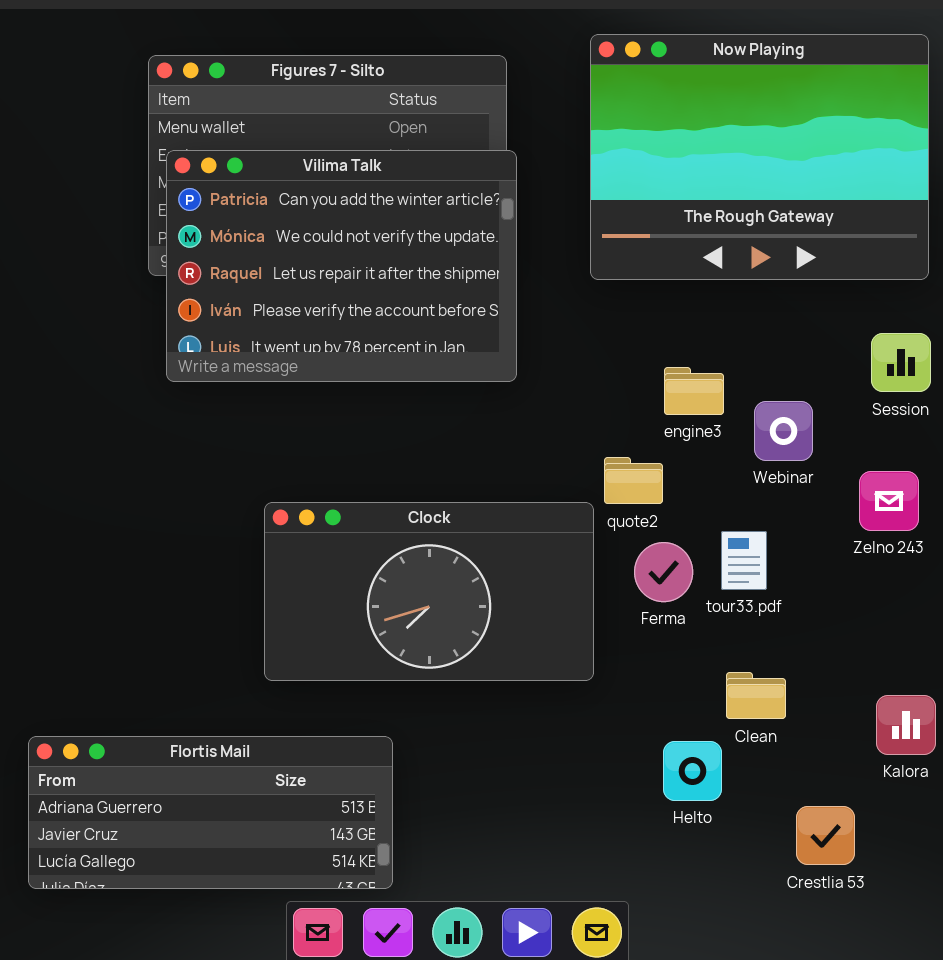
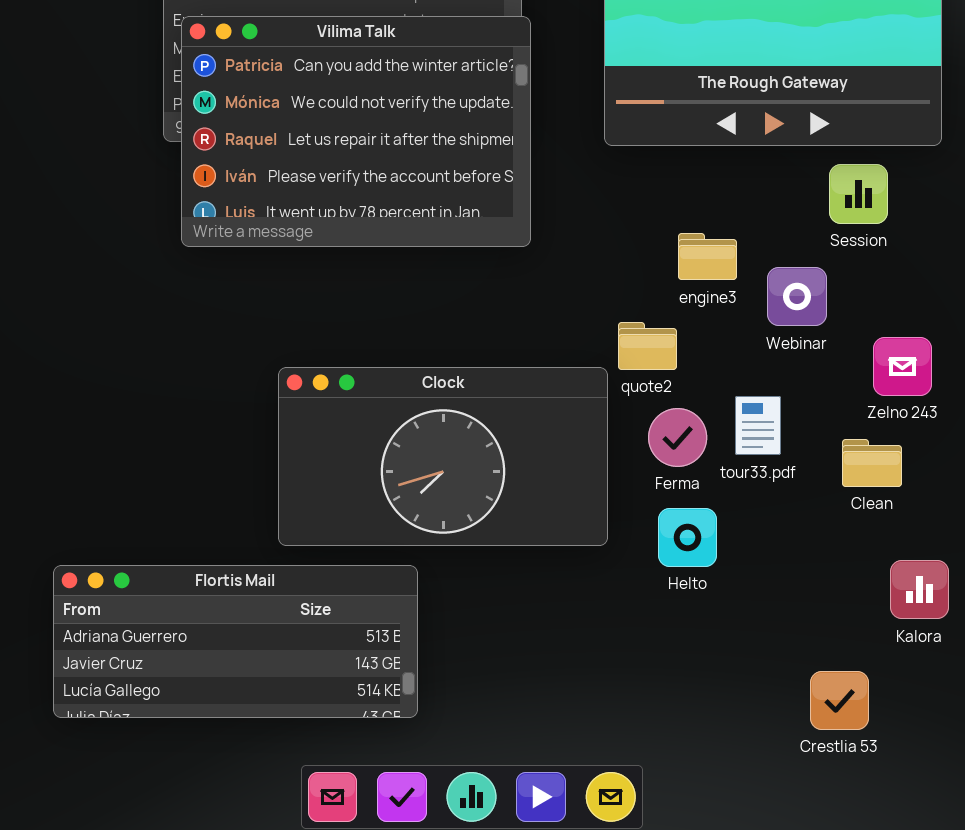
Session: [871,333,931,392] -> [829,164,888,224], moved
Clean: [726,672,786,719] -> [842,439,902,487], moved
Flortis Mail: [28,736,393,889] -> [53,565,418,718], moved
Helto: [663,741,722,801] -> [658,508,717,567], moved

